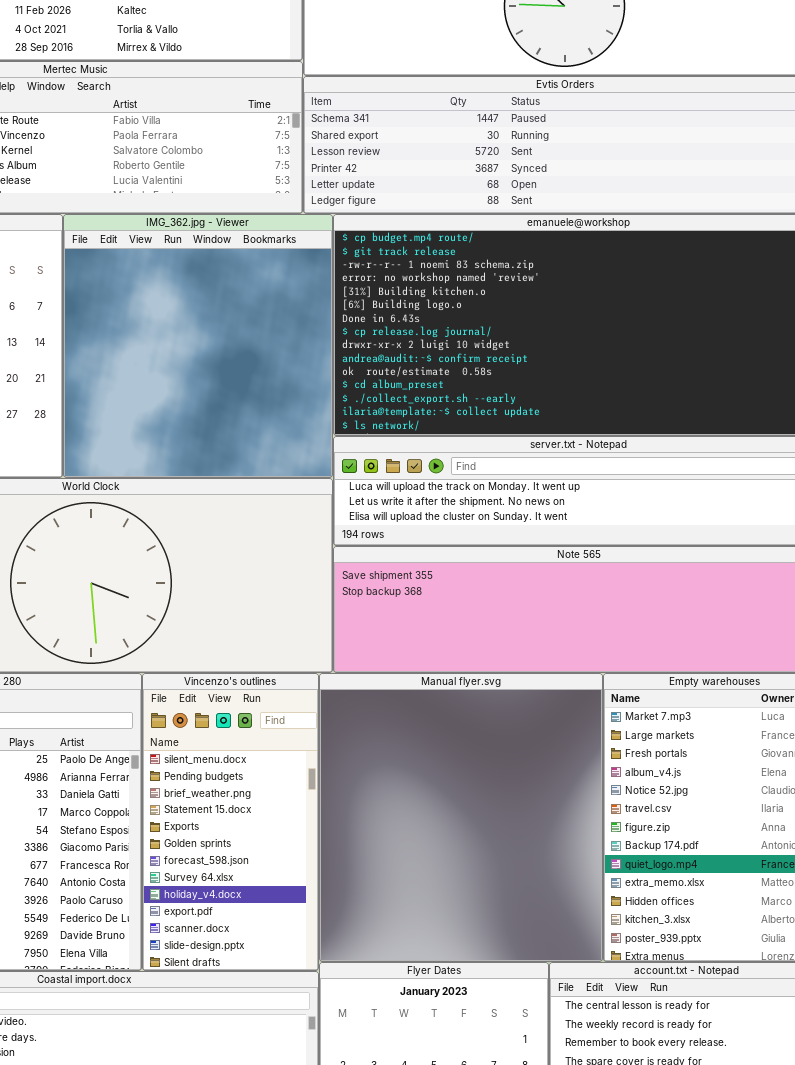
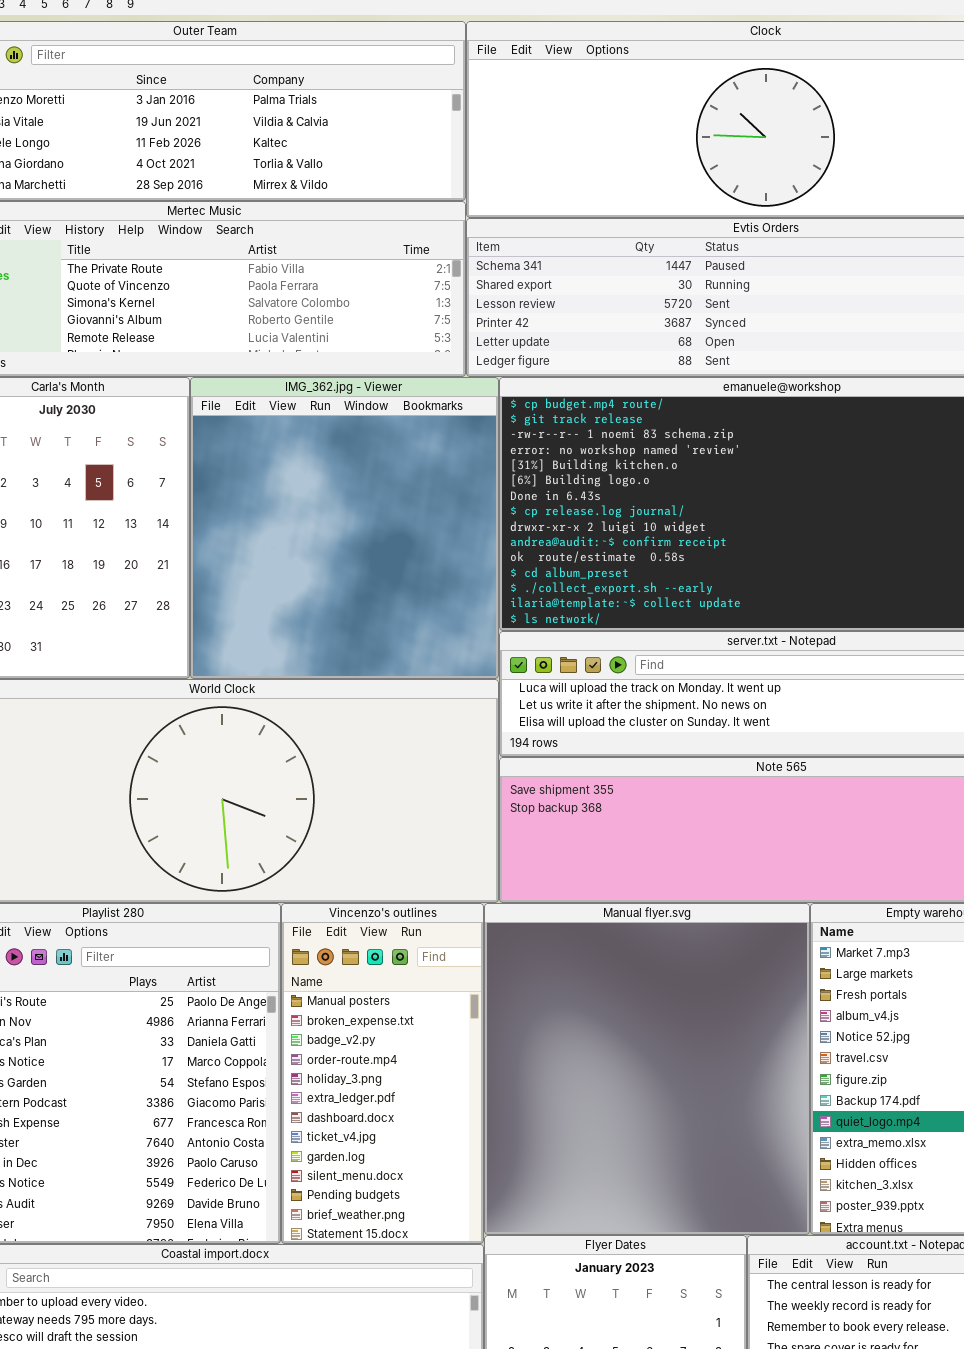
Vincenzo's outlines: [142,673,319,971] -> [281,903,484,1244], scrolled up 9 rows

